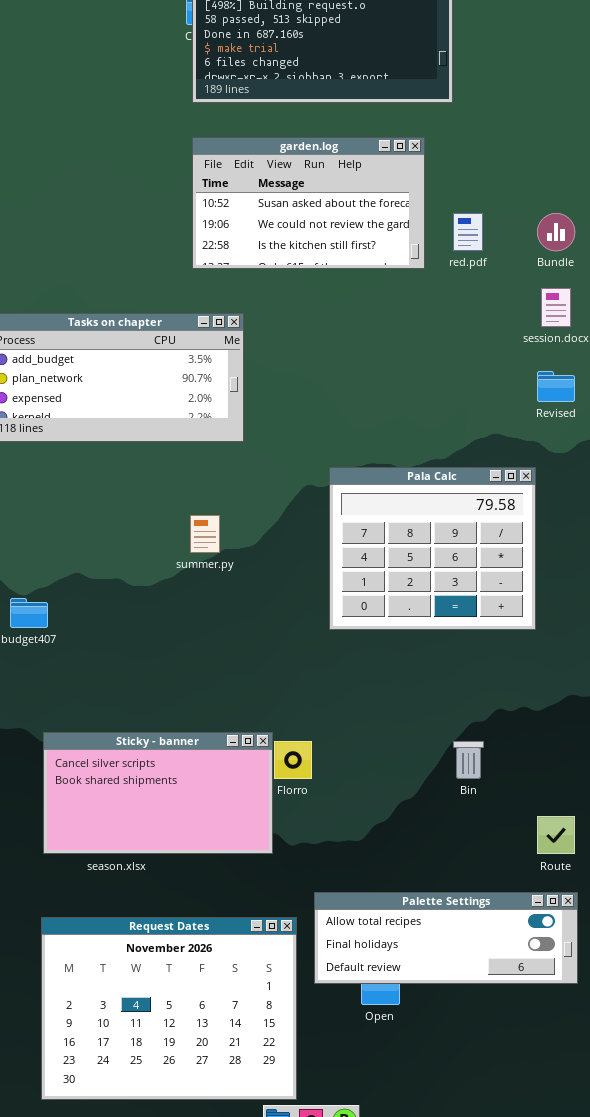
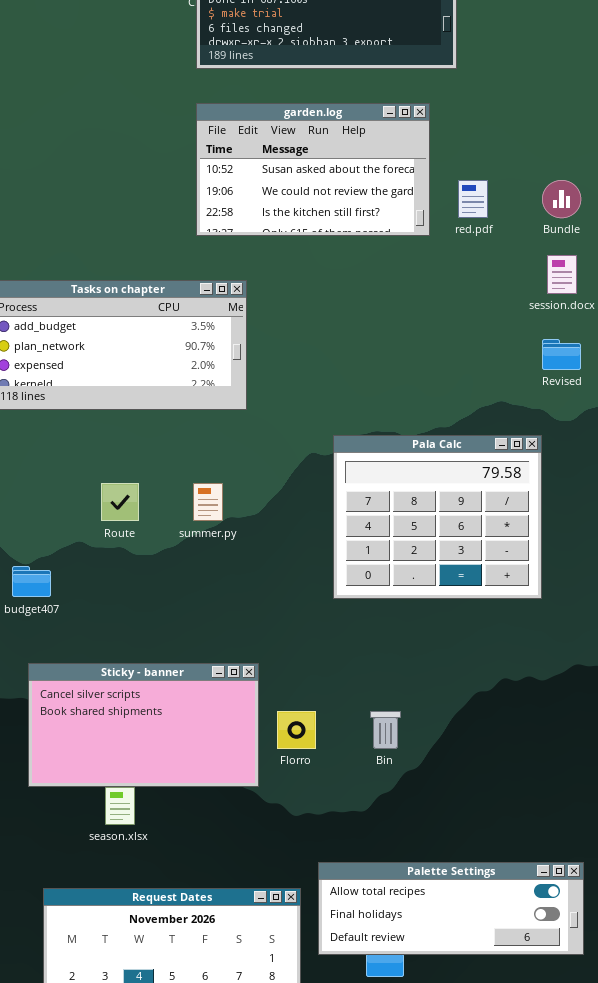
Sticky - banner: [43,732,273,854] -> [28,663,259,787], moved
Bin: [453,741,484,779] -> [370,711,401,749], moved
Route: [537,816,575,854] -> [101,483,139,521], moved

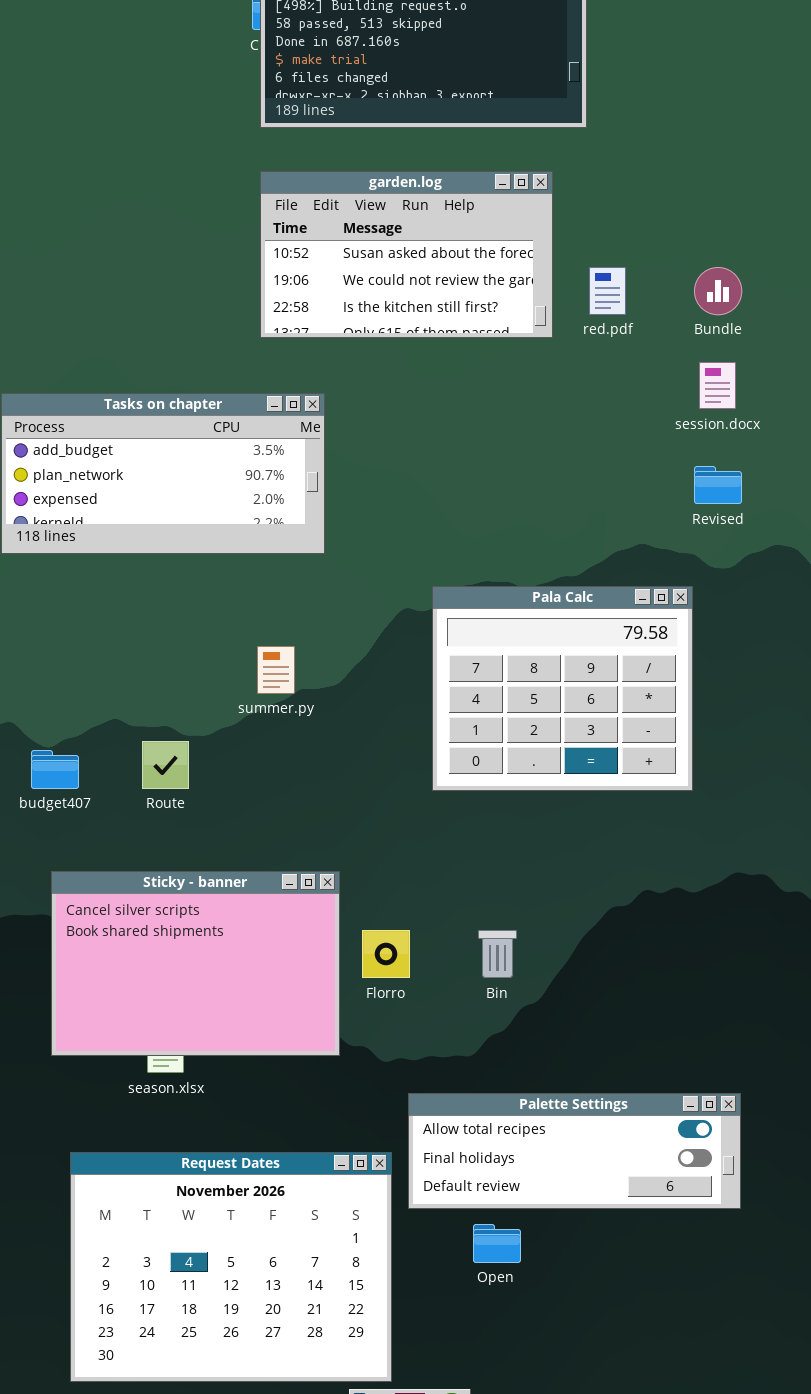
Route: [101,483,139,521] -> [142,741,189,789], moved
Sticky - banner: [28,663,259,787] -> [51,871,340,1056], resized
Palette Settings: [318,862,584,955] -> [408,1093,741,1209], moved

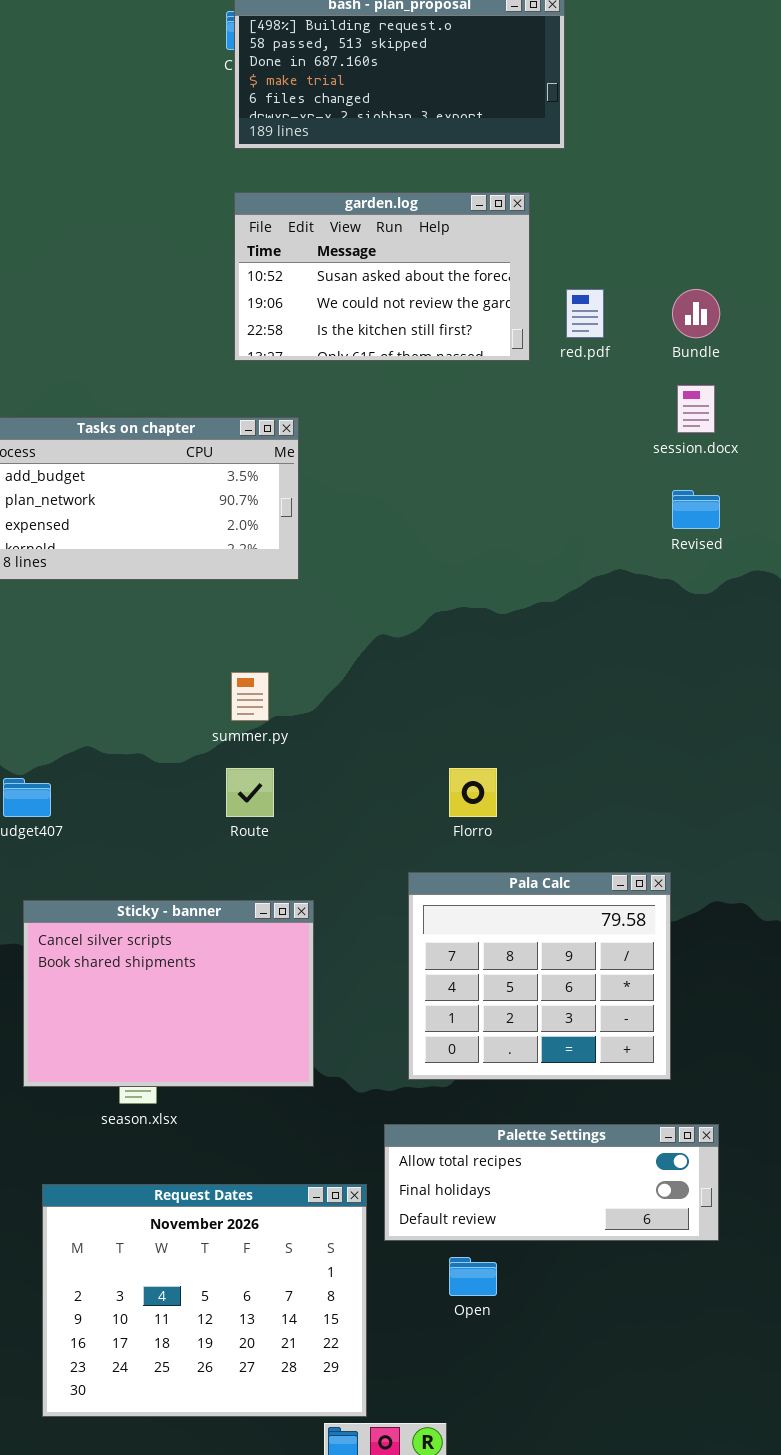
Pala Calc: [432,586,693,791] -> [408,872,671,1080], moved
Route: [142,741,189,789] -> [226,768,274,817], moved
Florro: [362,930,410,978] -> [449,768,497,817], moved

